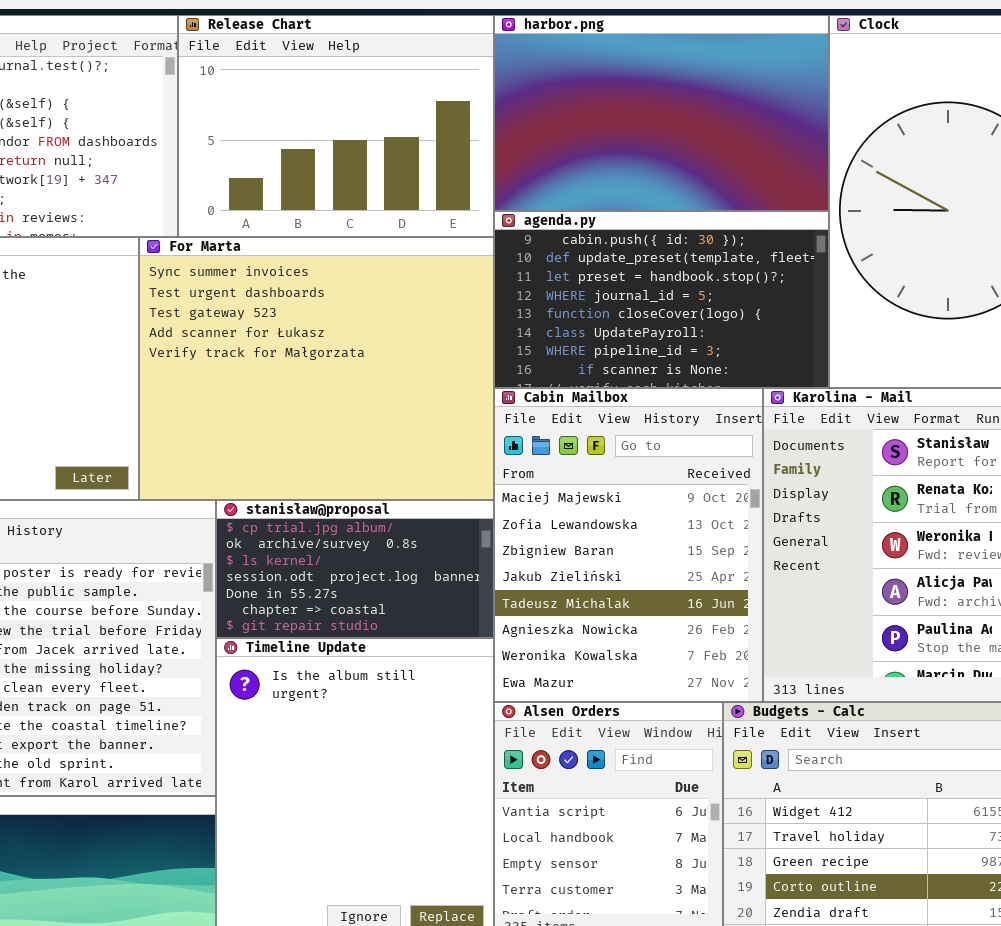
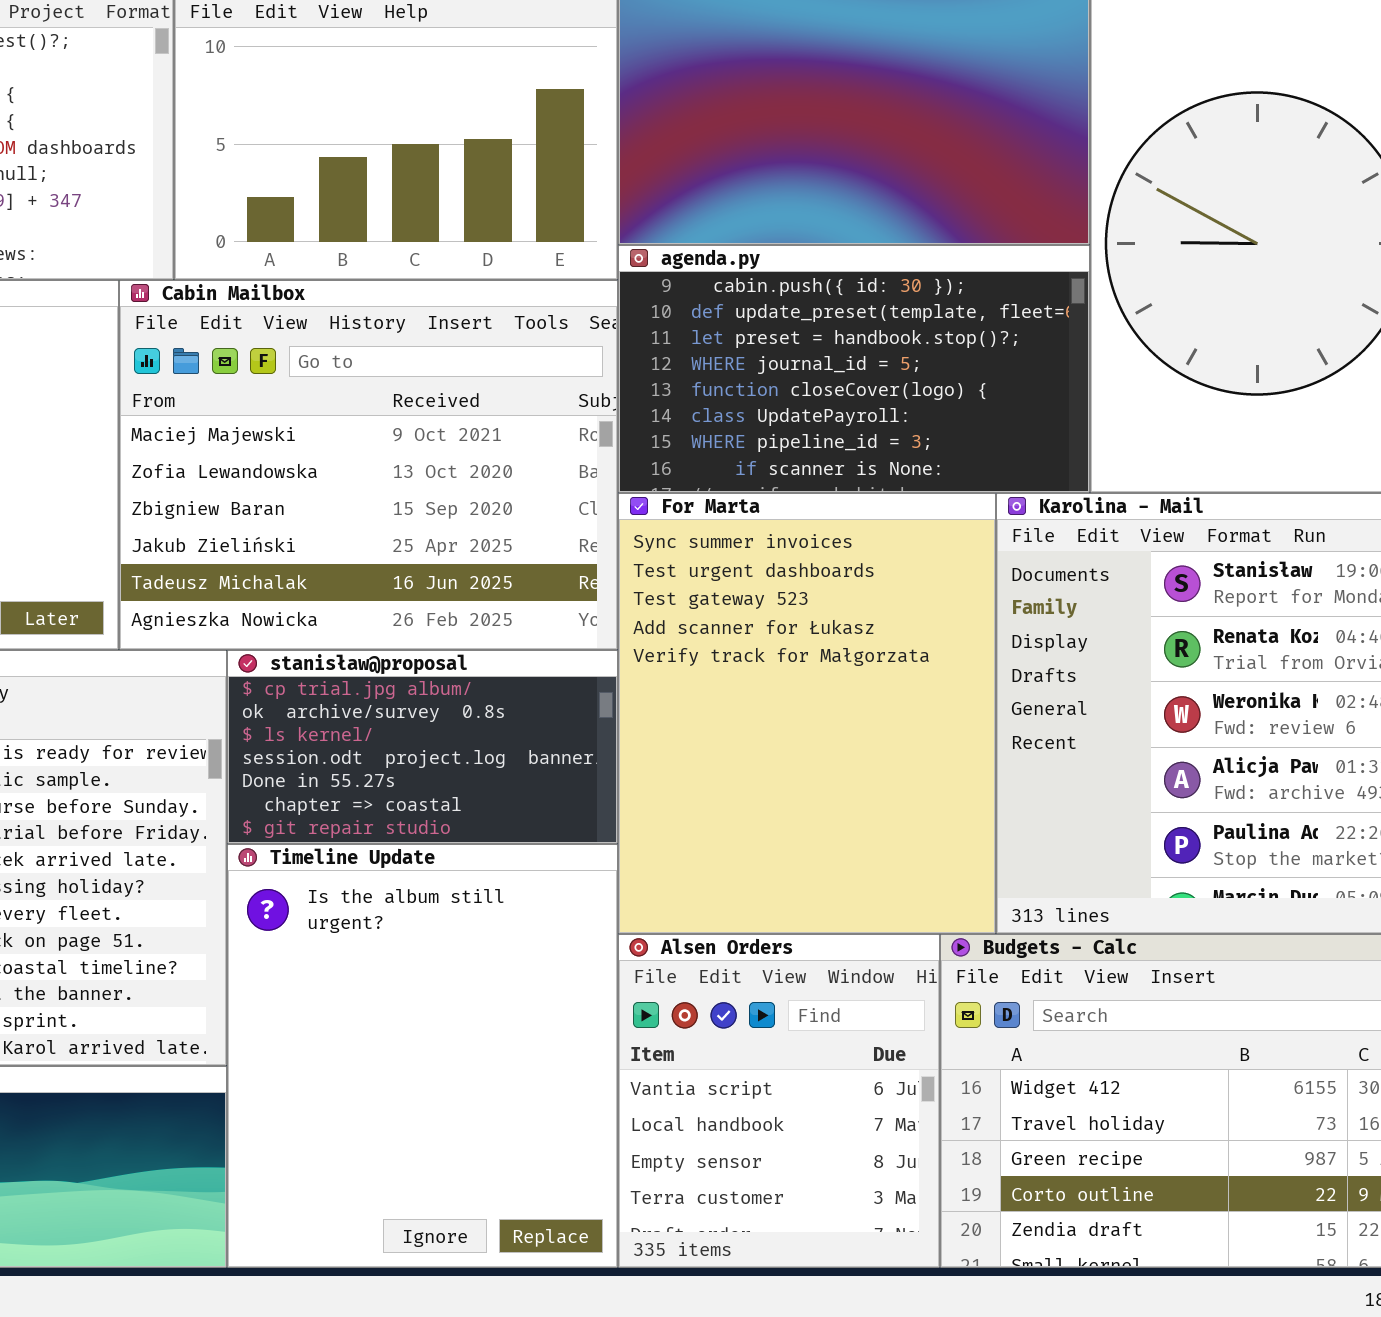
For Marta: [139,237,494,500] -> [618,493,996,934], moved, resized
Cabin Mailbox: [494,388,763,702] -> [119,280,618,650], moved, resized

